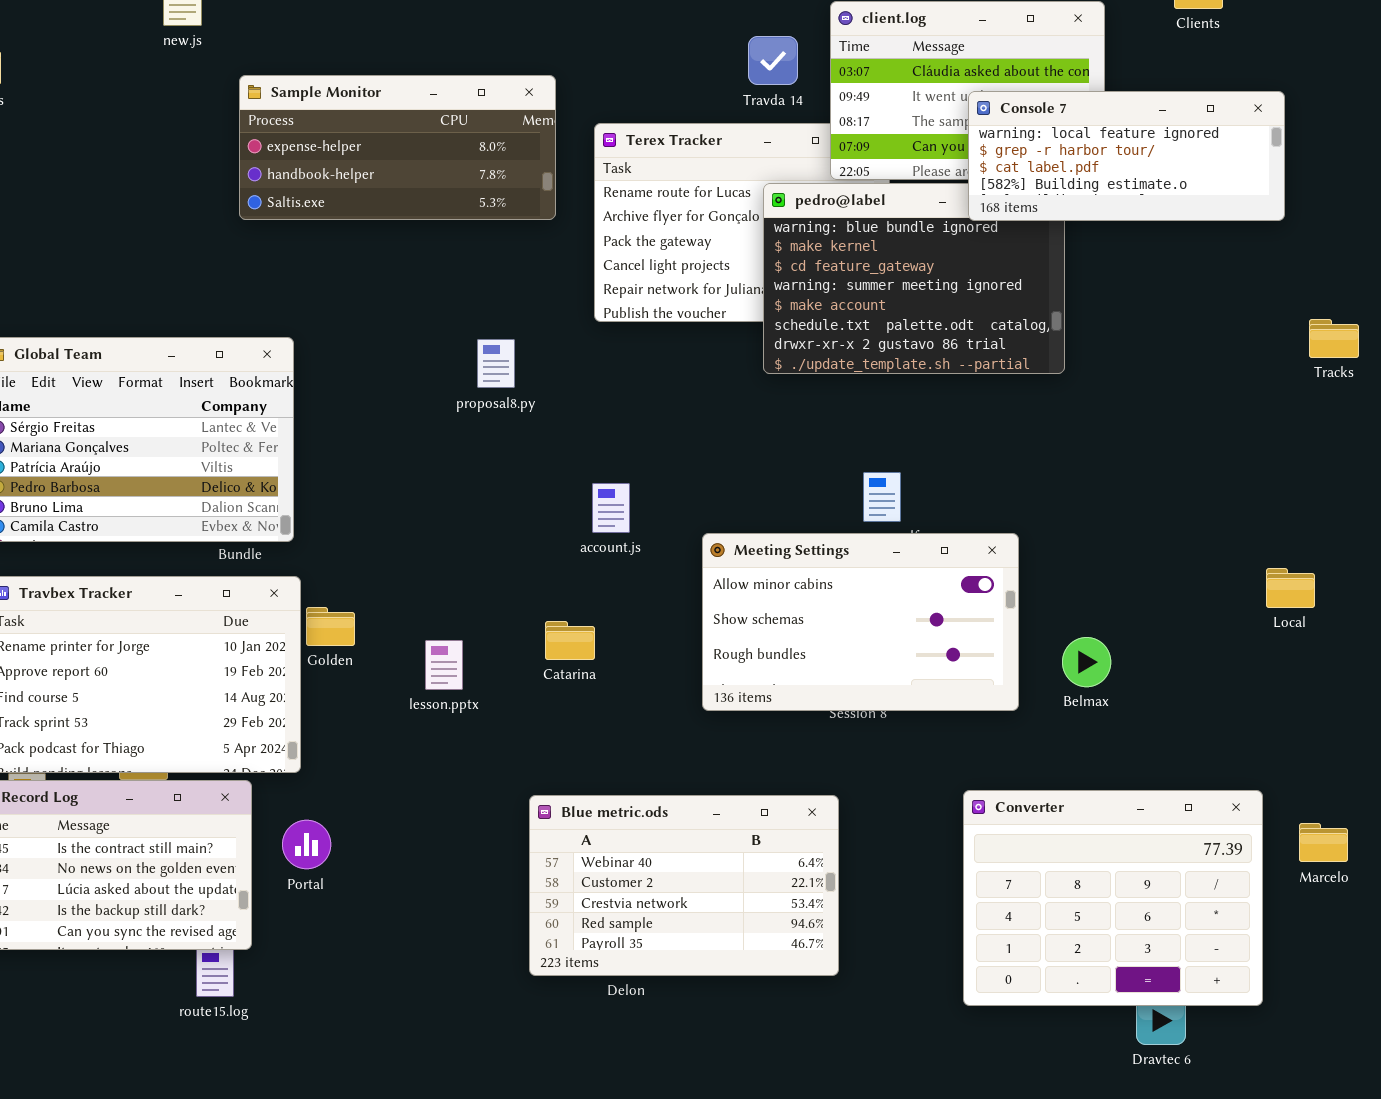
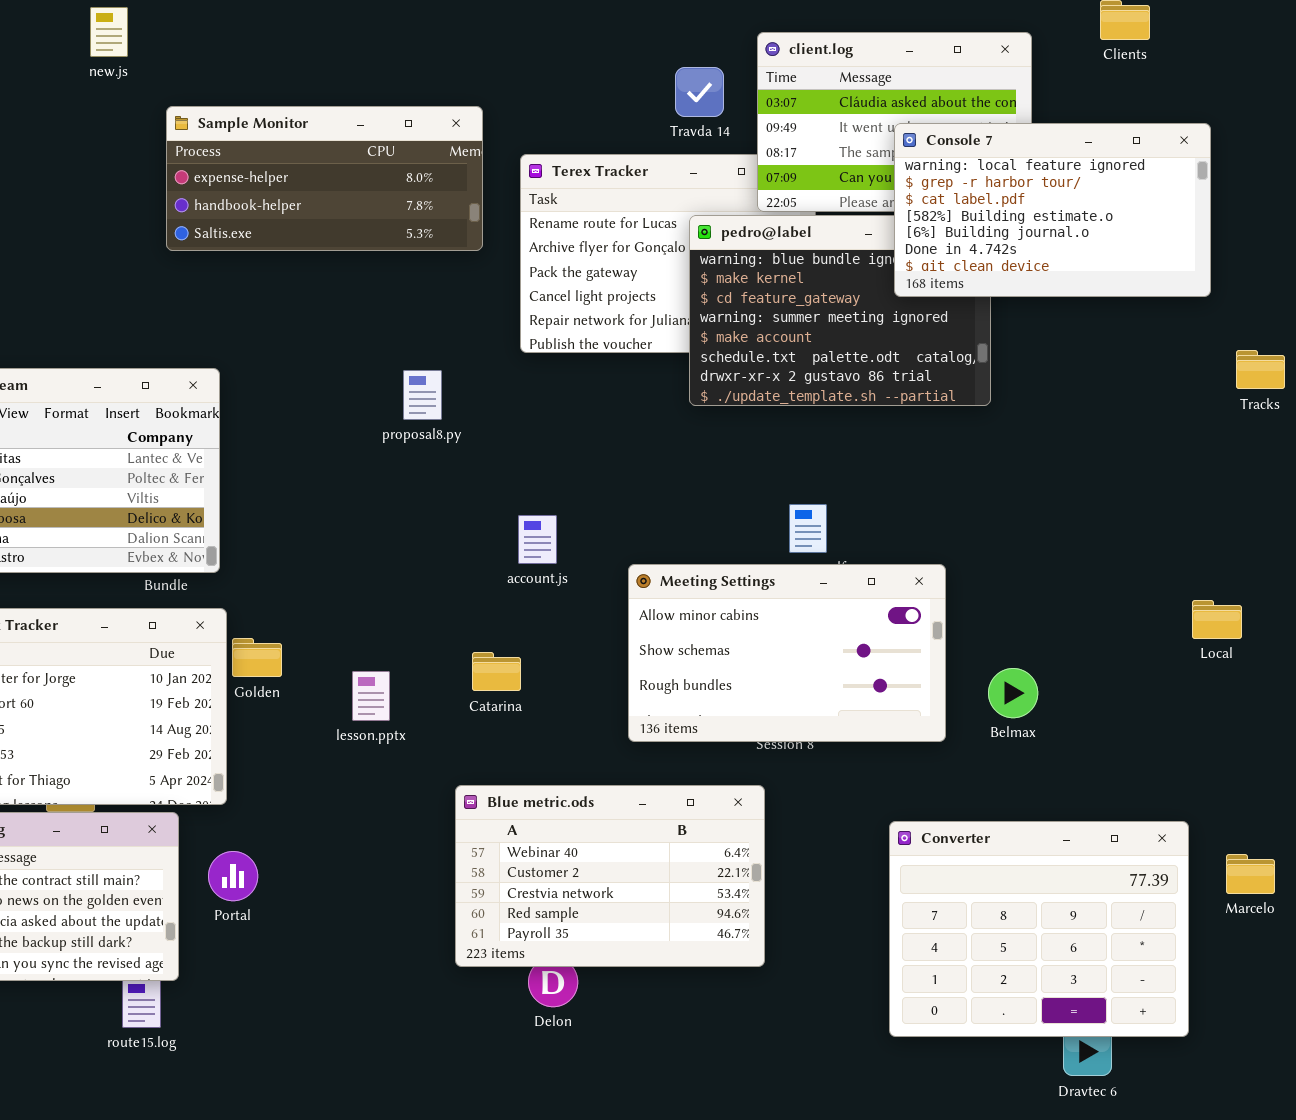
Console 7: [968,91,1285,221] -> [894,123,1211,297], resized
Blue metric.ods: [529,795,839,976] -> [455,785,765,967], moved

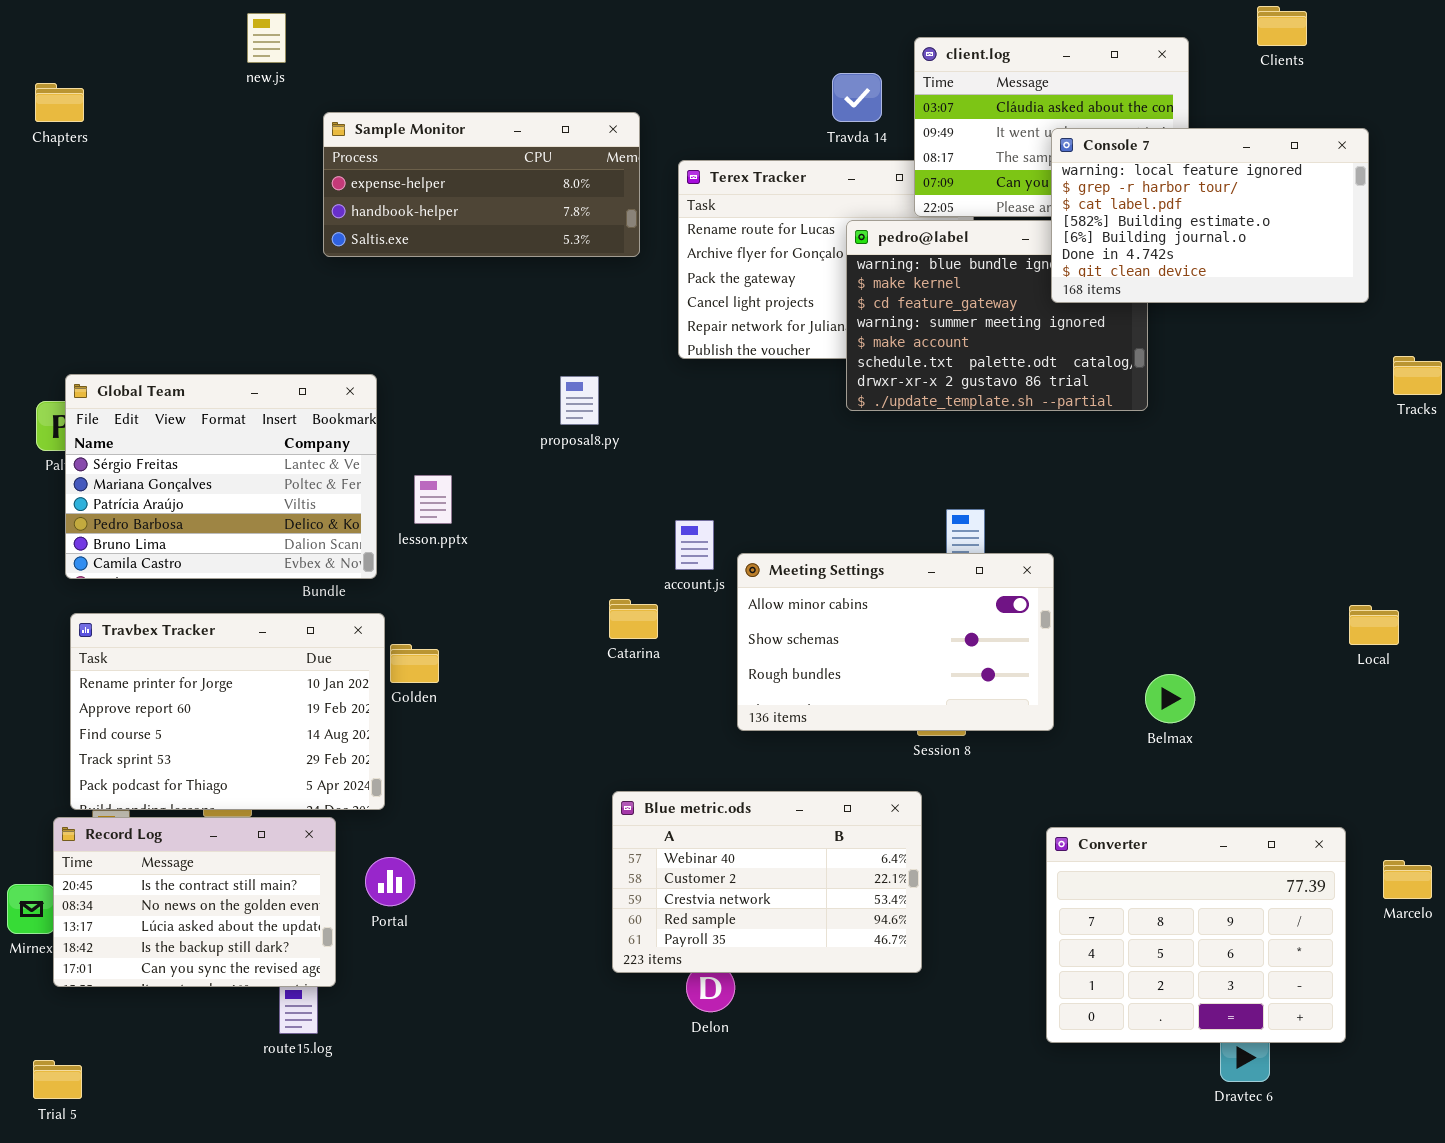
Meeting Settings: [628,564,946,742] -> [737,553,1054,731], moved
Catarina: [472,652,521,691] -> [609,599,658,639], moved
lesson.pptx: [352,671,390,721] -> [414,475,452,524], moved

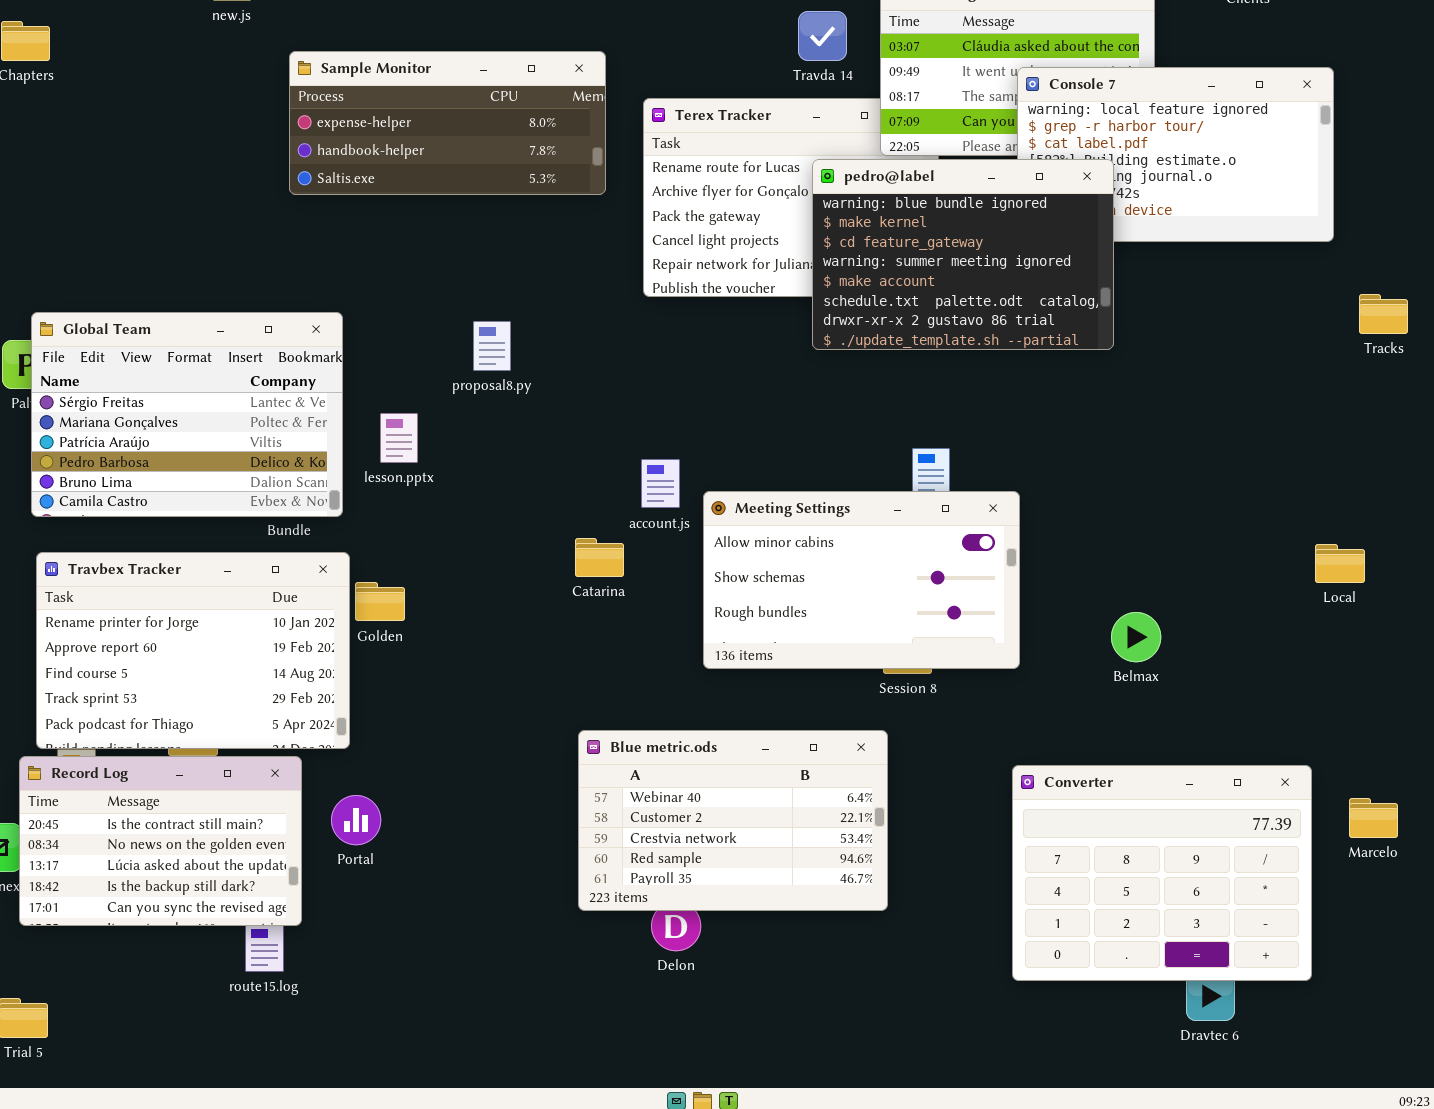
pedro@label: [846,220,1148,411] -> [812,159,1114,350], raised
proposal8.py: [560,376,599,425] -> [473,321,511,371], moved

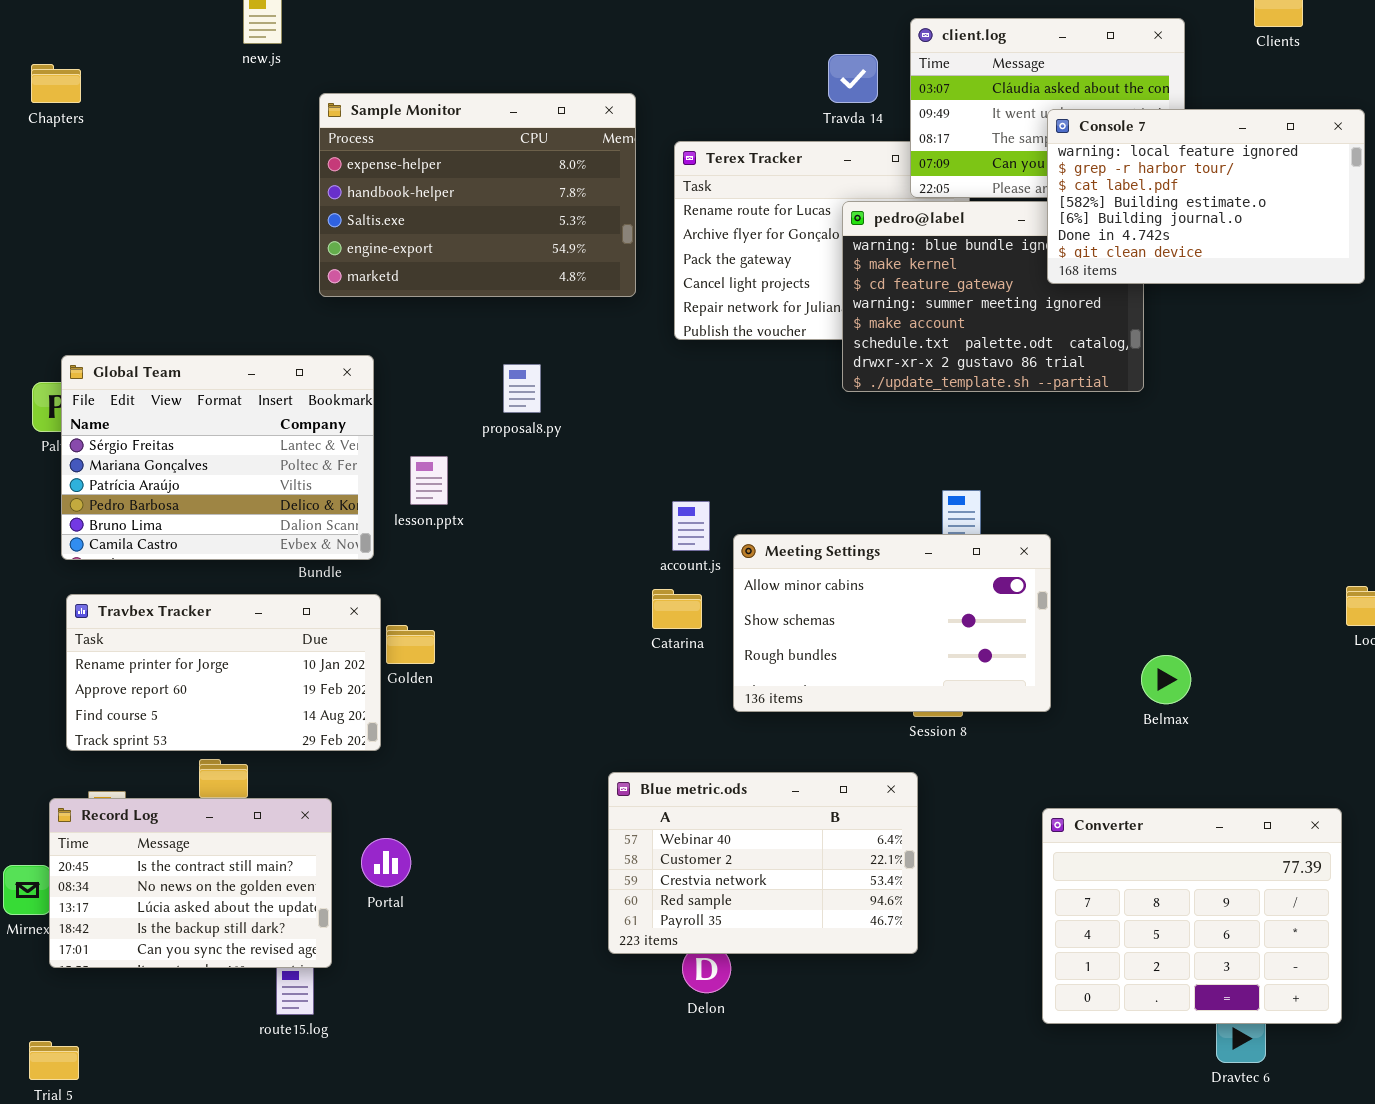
Sample Monitor: [289,51,606,195] -> [319,93,636,297], resized
Console 7: [1017,67,1334,242] -> [1047,109,1365,284], raised
Catarina: [575,538,624,577] -> [652,589,702,629], moved
Travbex Tracker: [36,552,350,749] -> [66,594,381,751], resized

